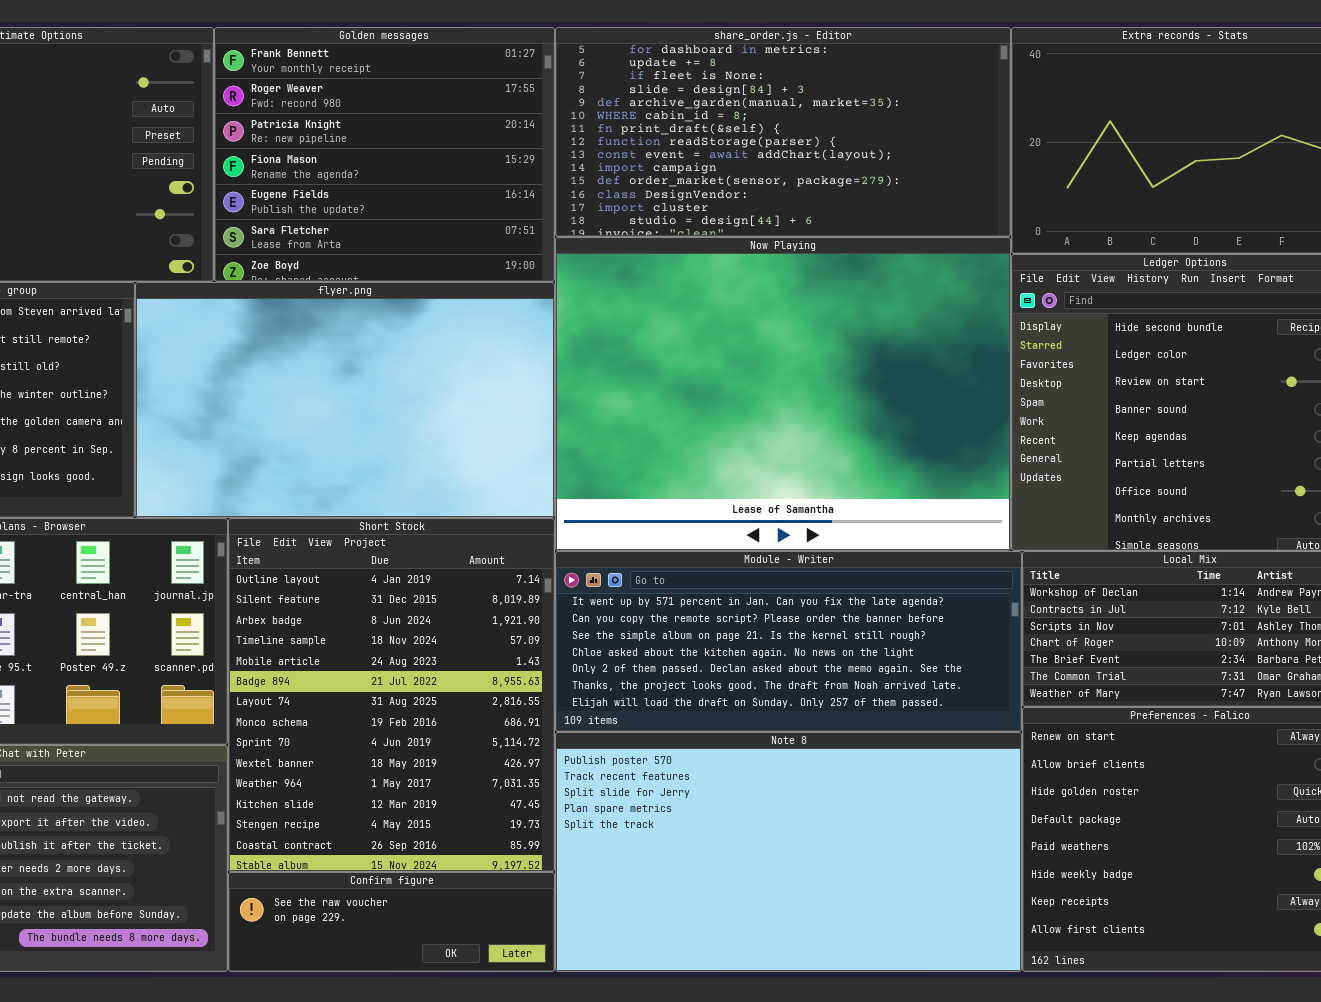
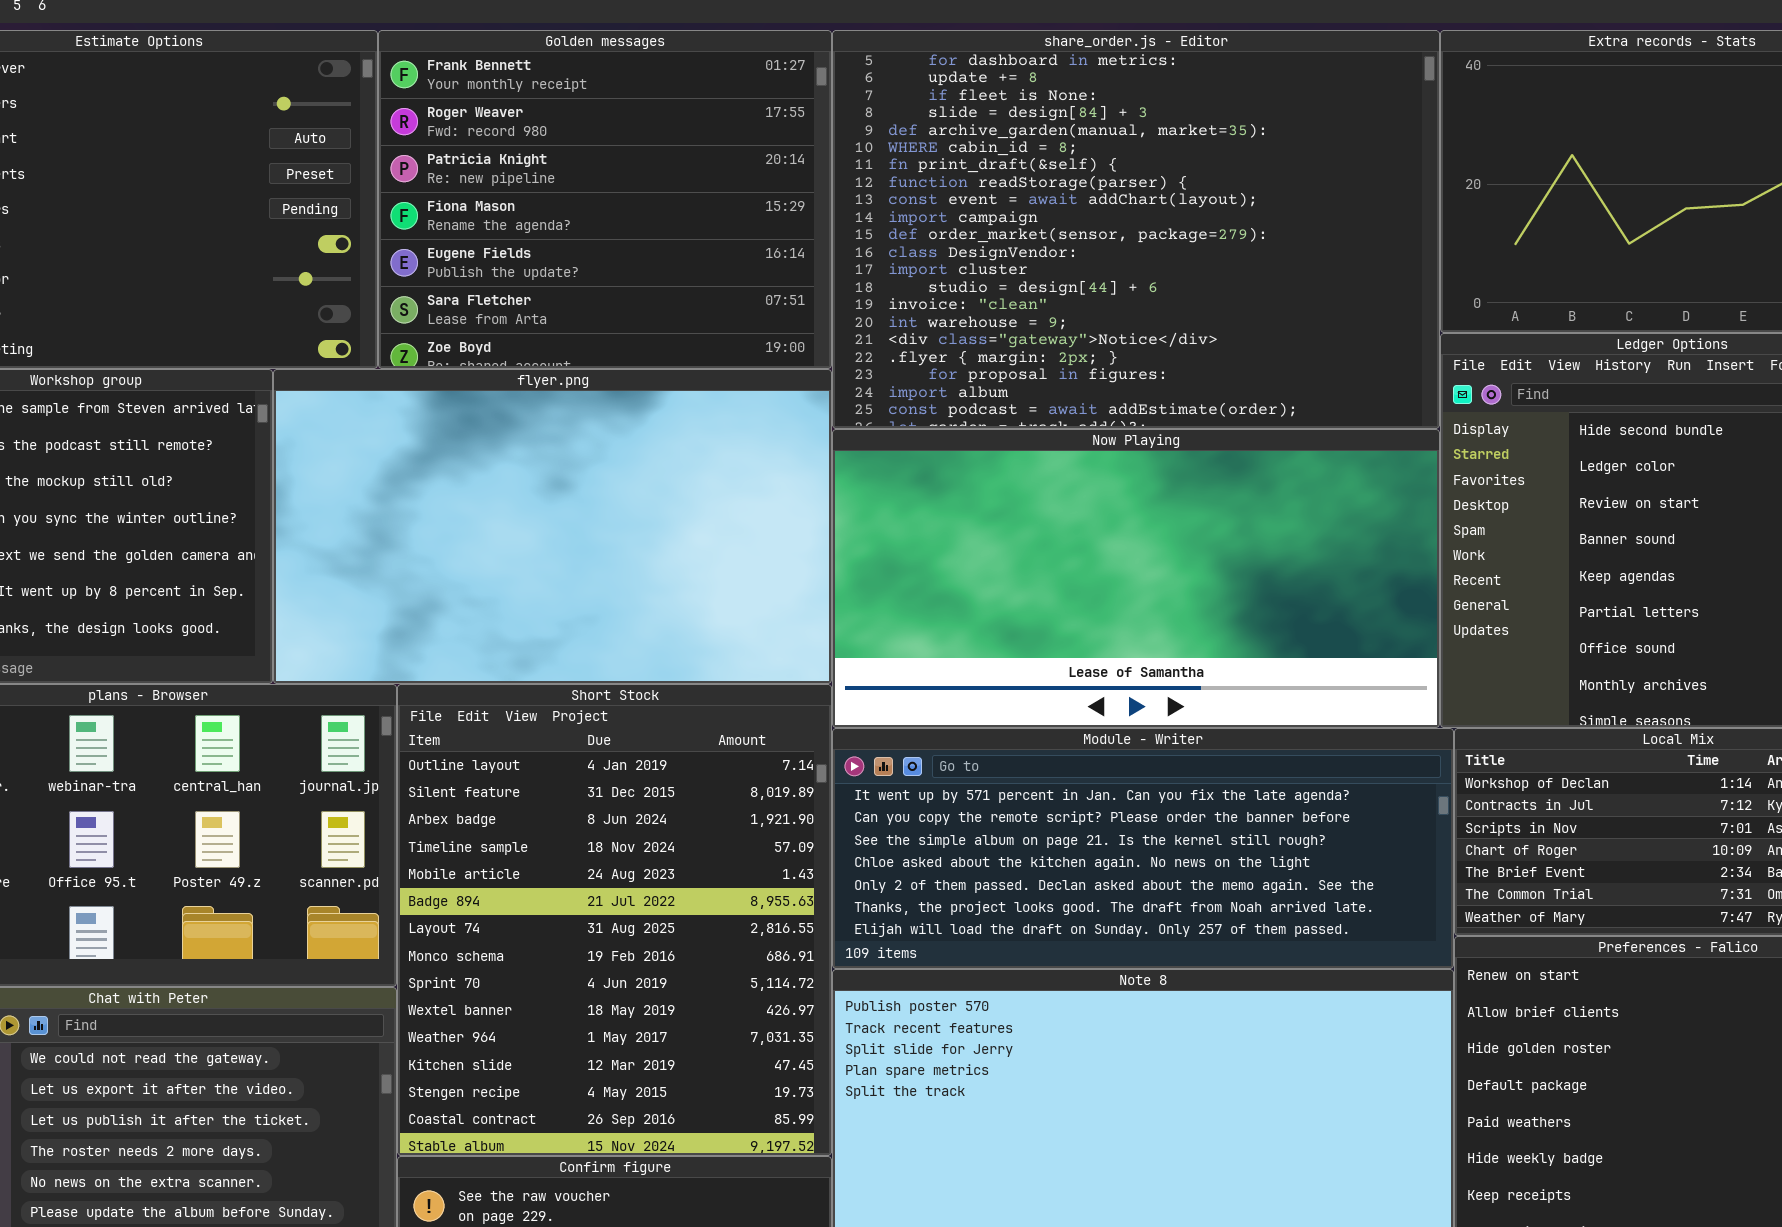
share_order.js - Editor: [555,27,1011,237] -> [832,30,1440,429], resized
Now Playing: [555,237,1011,551] -> [832,429,1440,728], resized

